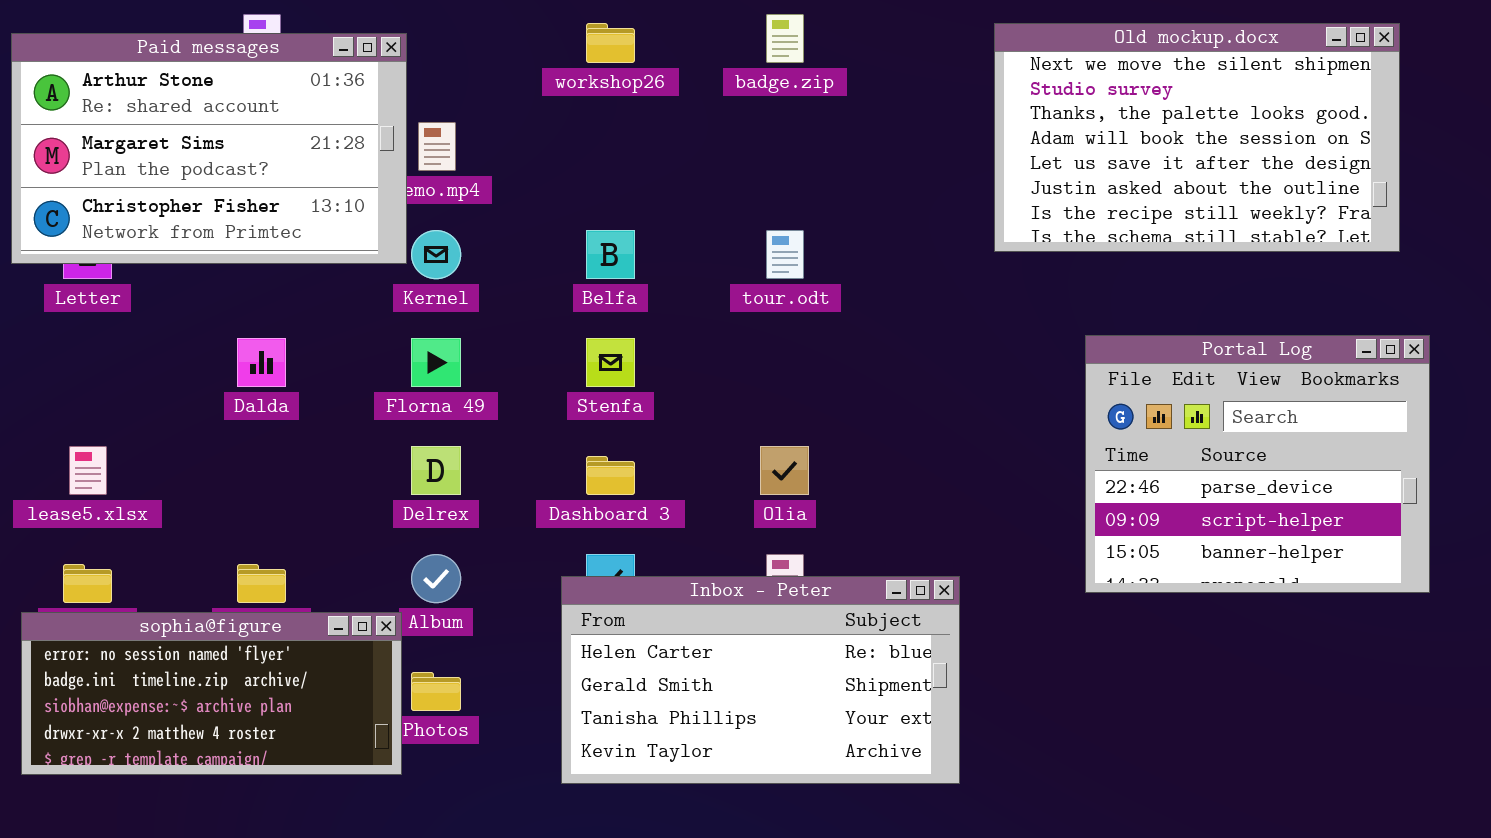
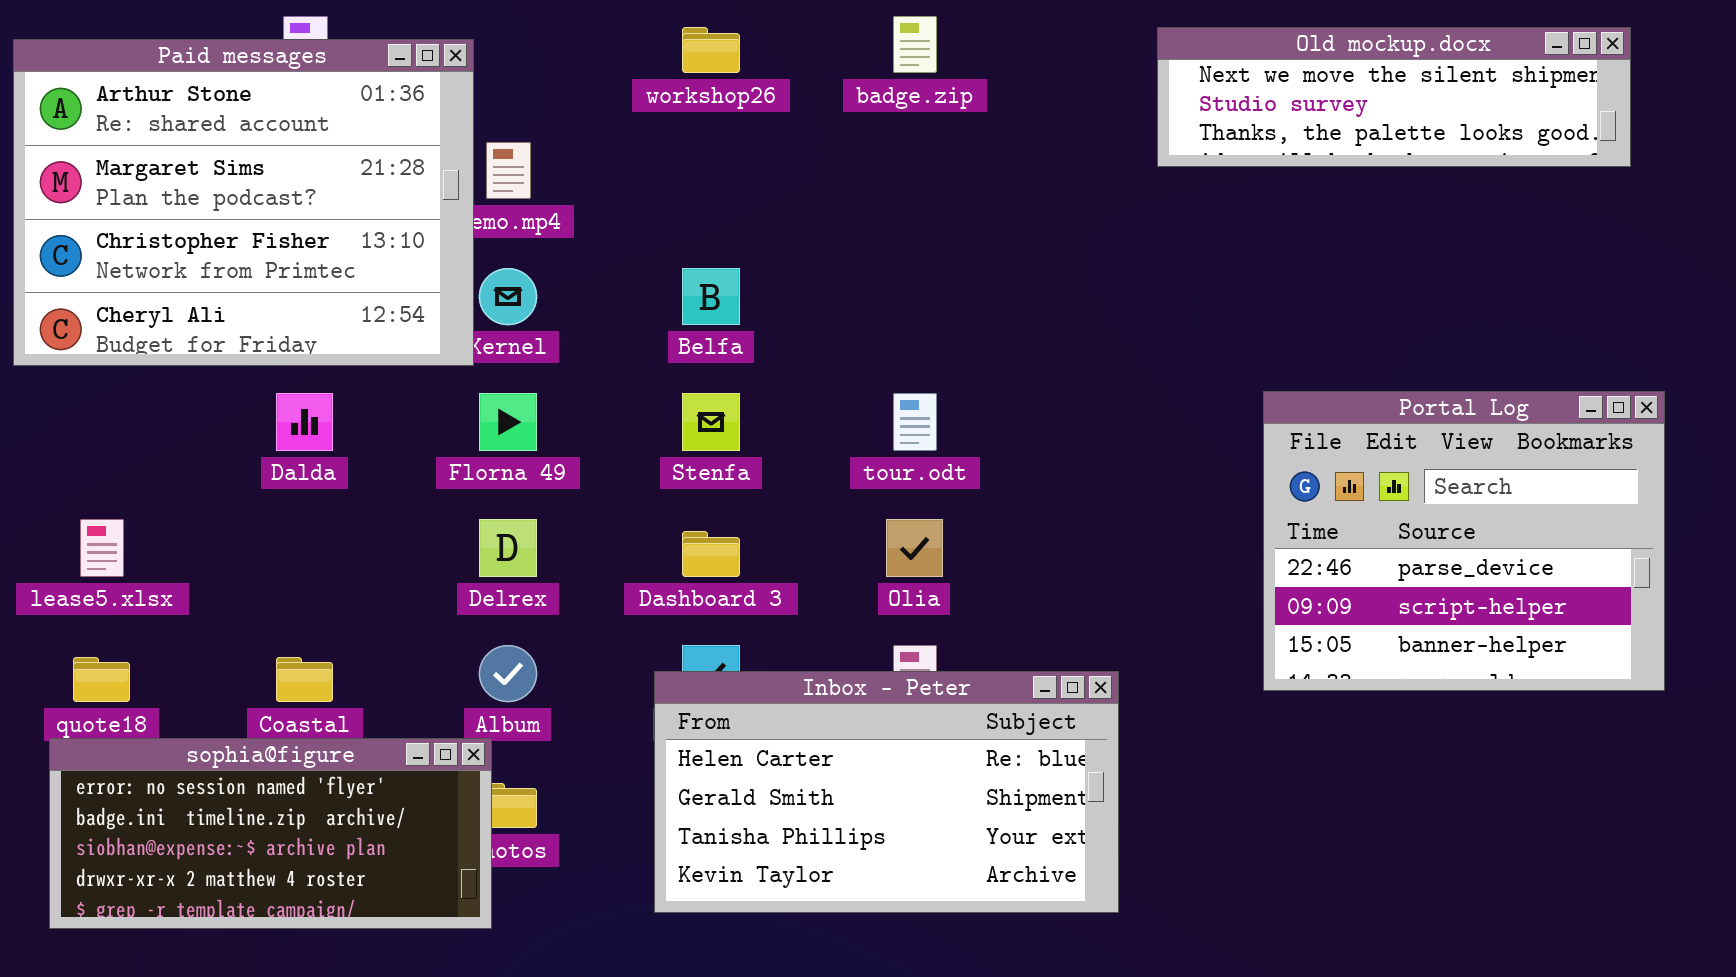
Old mockup.docx: [994,23,1400,252] -> [1157,27,1631,167], resized
Paid messages: [11,33,407,264] -> [13,39,474,366], resized
tour.odt: [766,230,804,279] -> [893,393,937,451], moved
sophia@figure: [21,612,402,775] -> [49,738,492,929], moved

